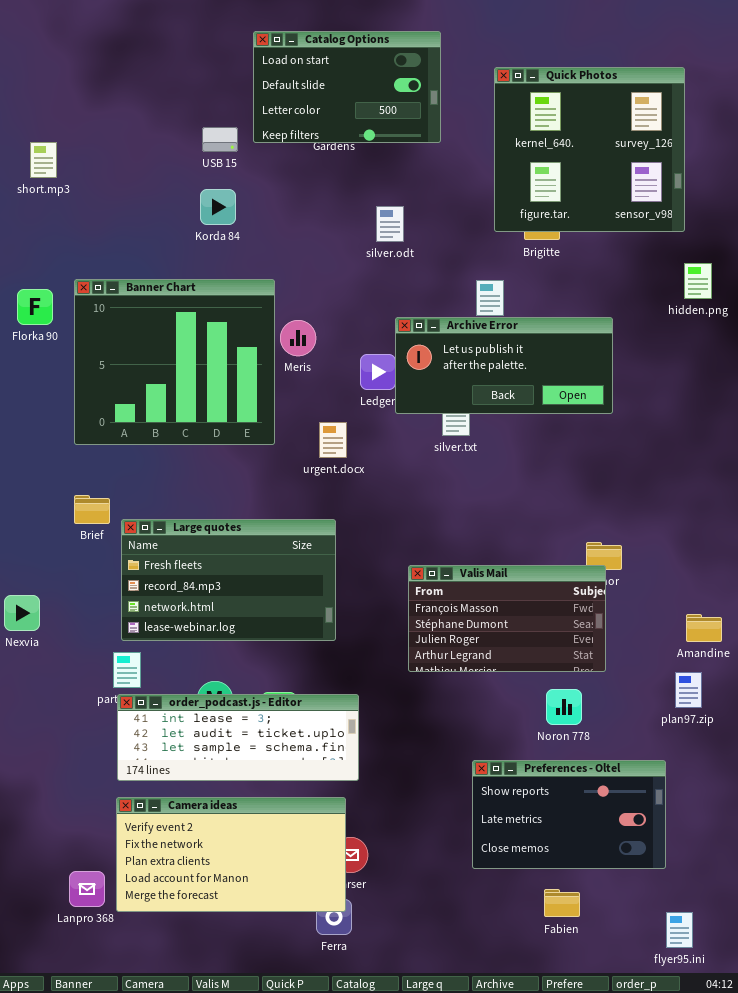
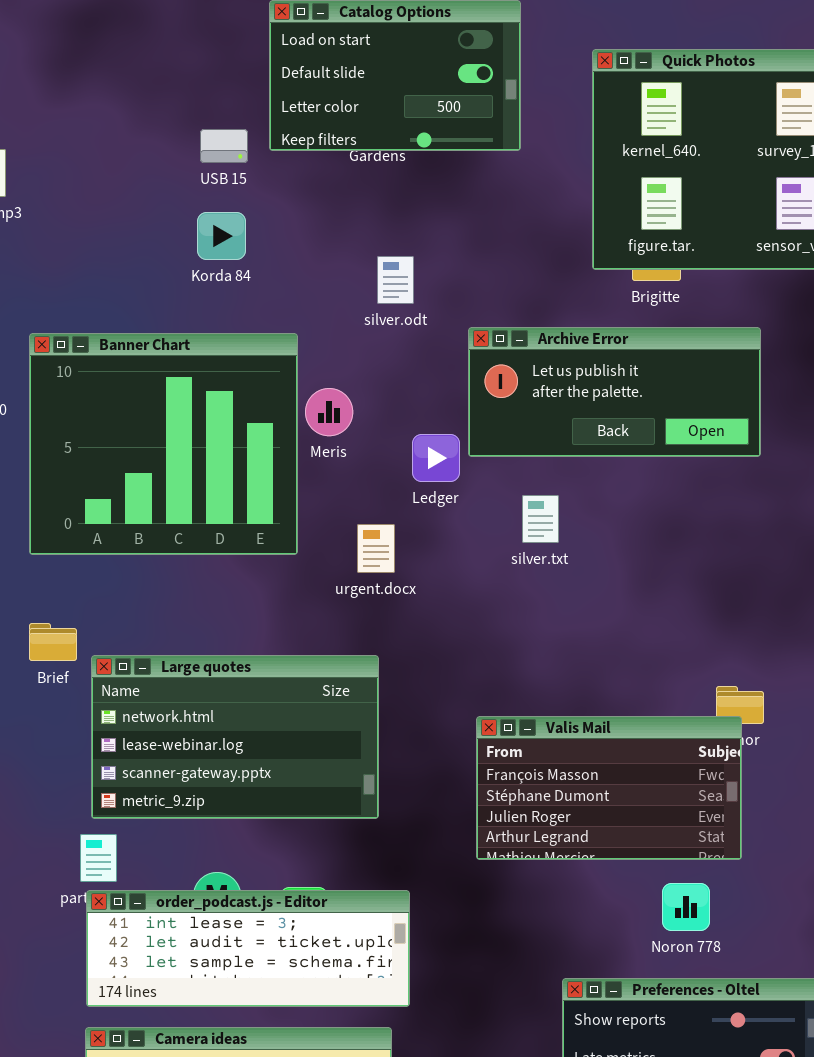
silver.odt: [376,206,404,242] -> [377,256,414,304], moved
Archive Error: [395,317,613,414] -> [468,327,761,457], moved
Large quotes: [121,519,336,641] -> [91,655,379,819], scrolled down 2 rows

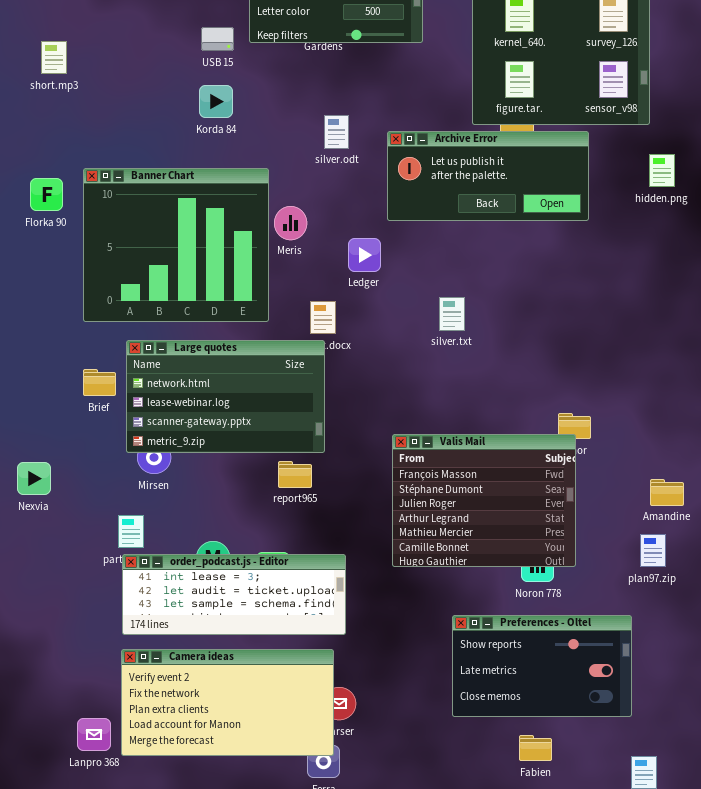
Archive Error: [468,327,761,457] -> [387,131,589,221], moved
silver.txt: [522,495,559,543] -> [439,297,465,331], moved
Large quotes: [91,655,379,819] -> [126,340,325,453], moved
Valis Mail: [476,716,742,860] -> [392,434,576,567], resized

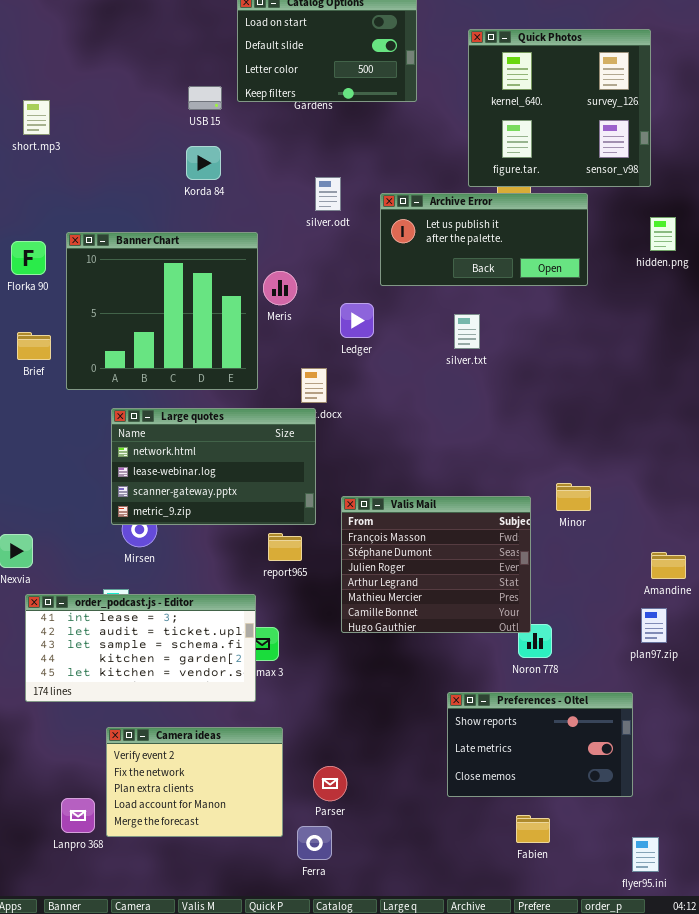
silver.txt: [439,297,465,331] -> [454,314,480,349], moved
Brief: [83,369,116,396] -> [17,332,51,360], moved
Valis Mail: [392,434,576,567] -> [341,496,531,633], moved
order_podcast.js - Editor: [122,554,346,635] -> [25,594,256,702], moved, resized
Camera ideas: [121,649,334,756] -> [106,727,283,837], resized

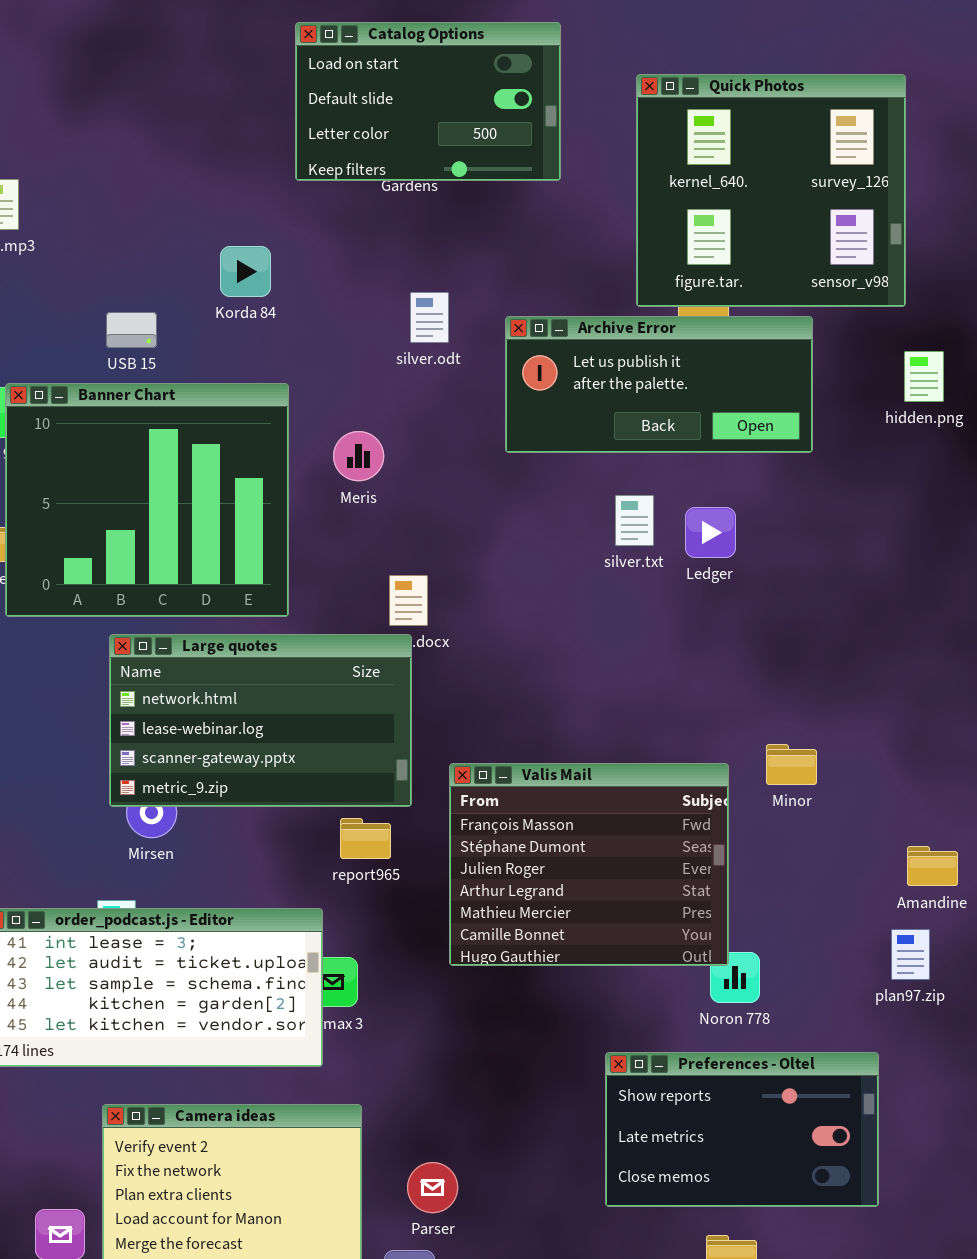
USB 15: [188,86,222,110] -> [106,312,157,348], moved
Banner Chart: [66,232,258,390] -> [5,383,289,617], moved
Ledger: [340,303,374,338] -> [685,507,736,558], moved

